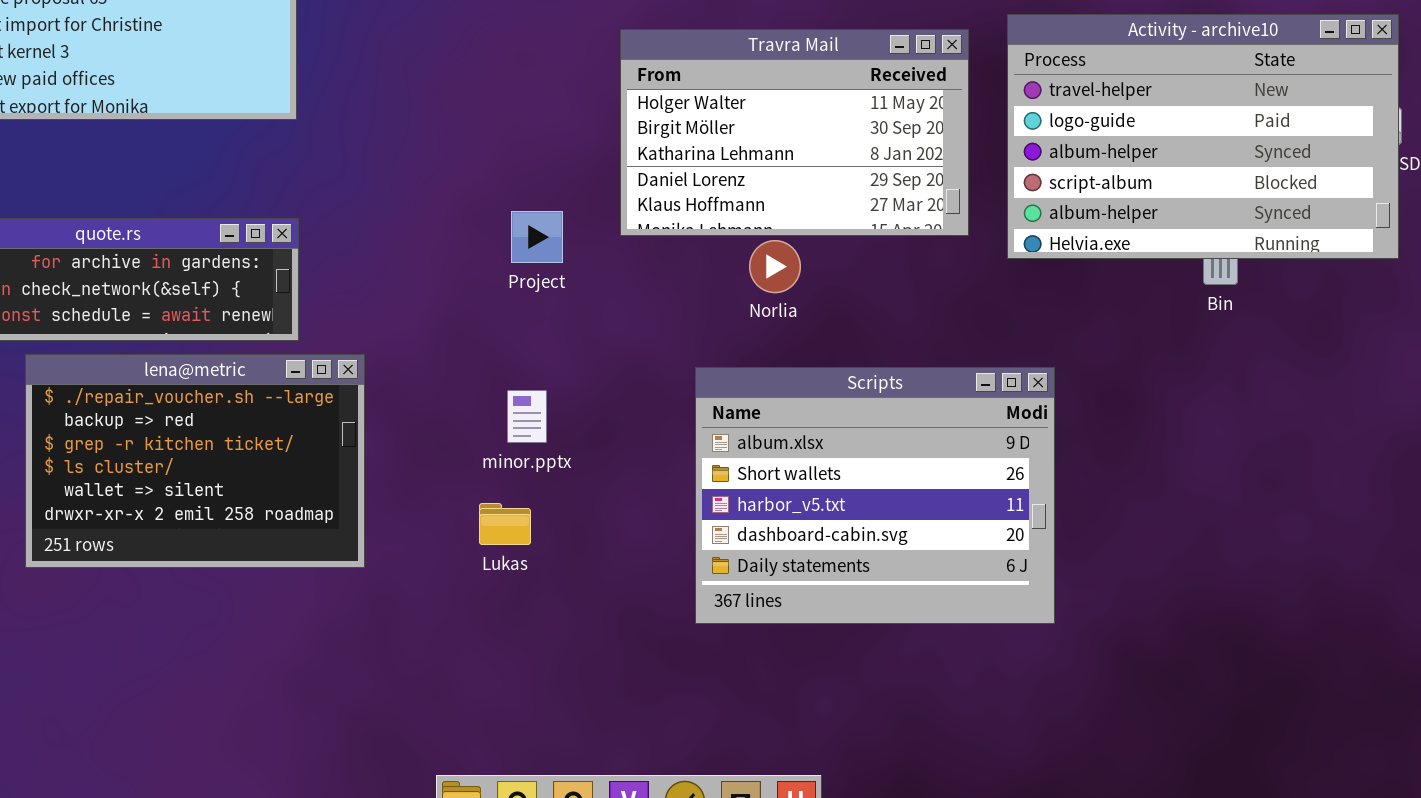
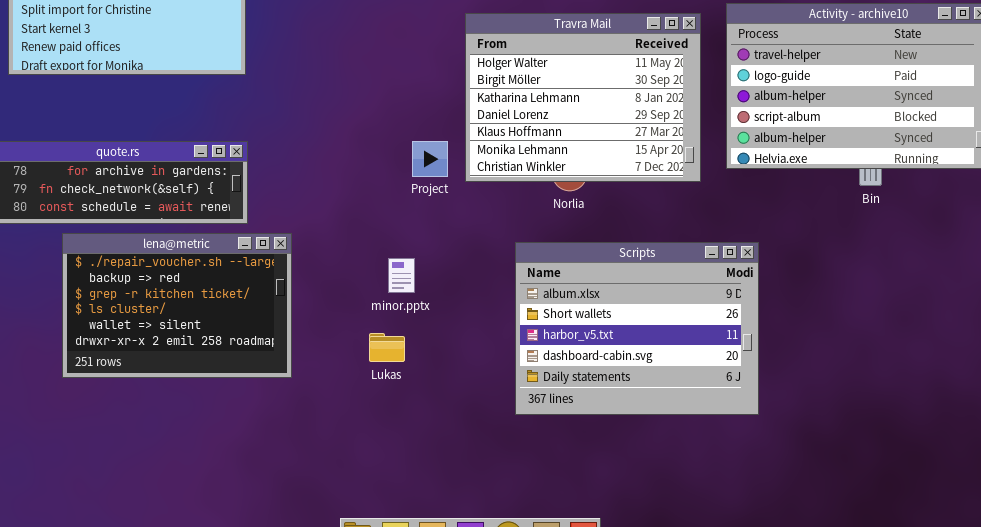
Travra Mail: [620,29,969,236] -> [465,13,701,182], resized
Project: [511,211,563,263] -> [412,141,448,177], moved

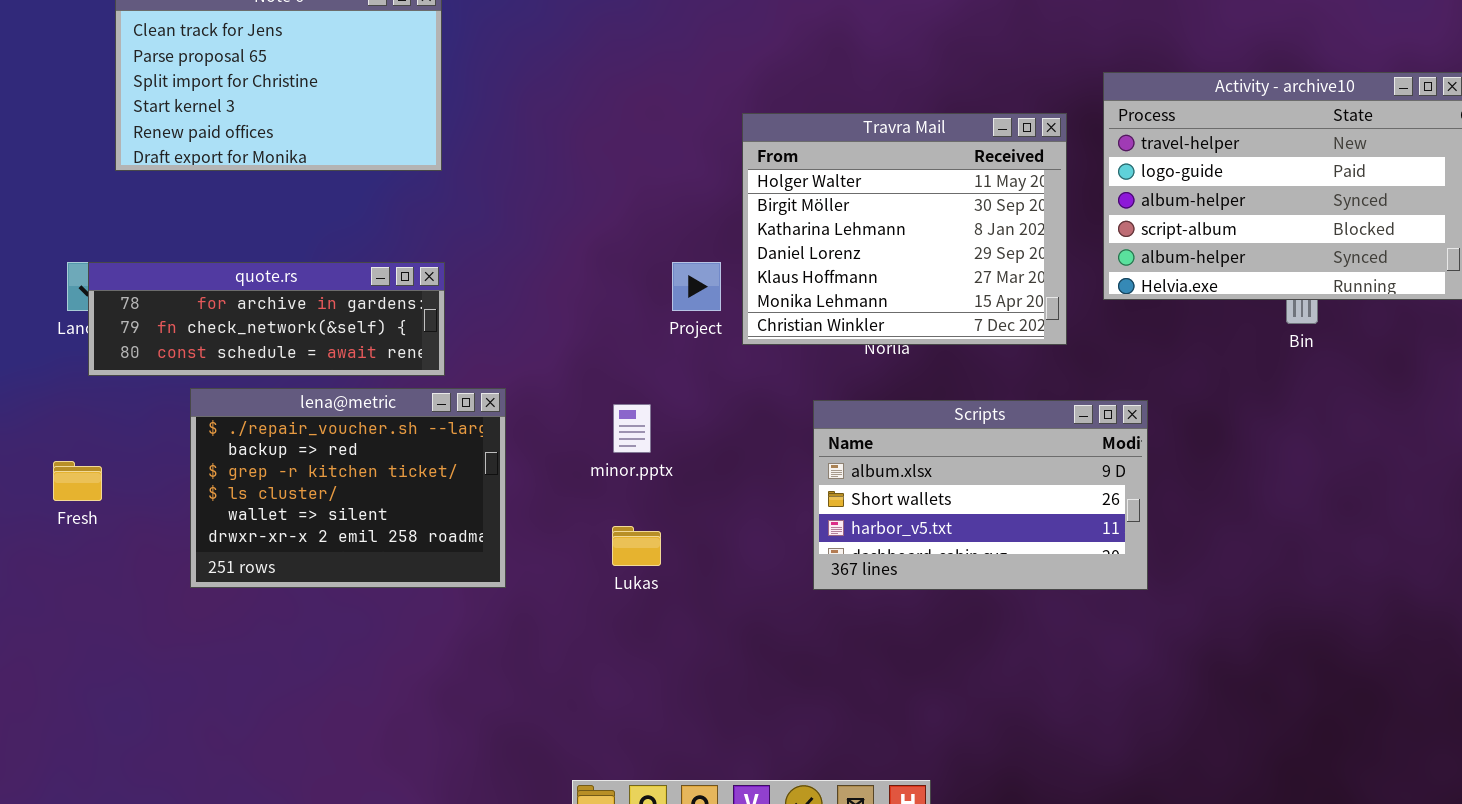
Travra Mail: [465,13,701,182] -> [742,113,1067,345], moved
Scripts: [515,242,759,415] -> [813,400,1148,590], resized
minor.pptx: [388,258,415,293] -> [613,404,651,453], moved

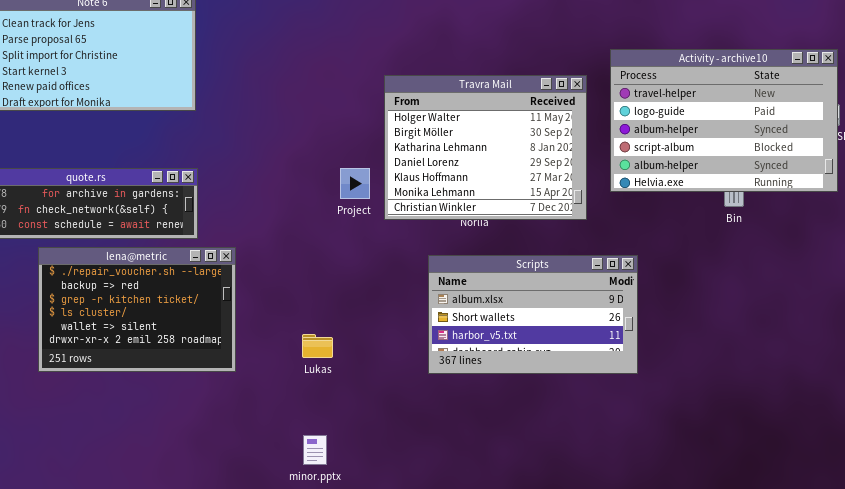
minor.pptx: [613,404,651,453] -> [303,435,327,465], moved

